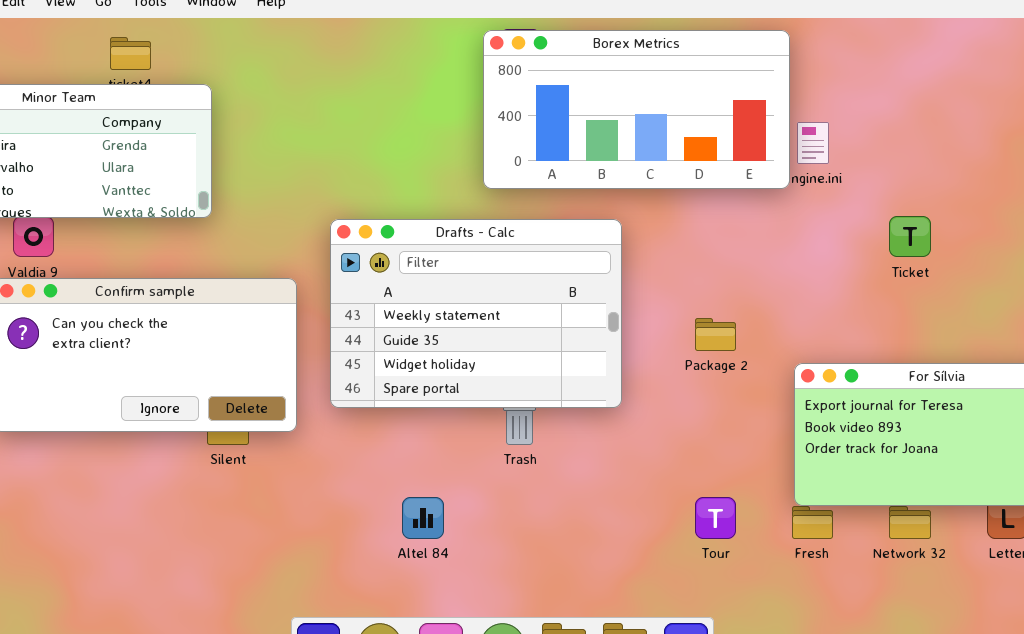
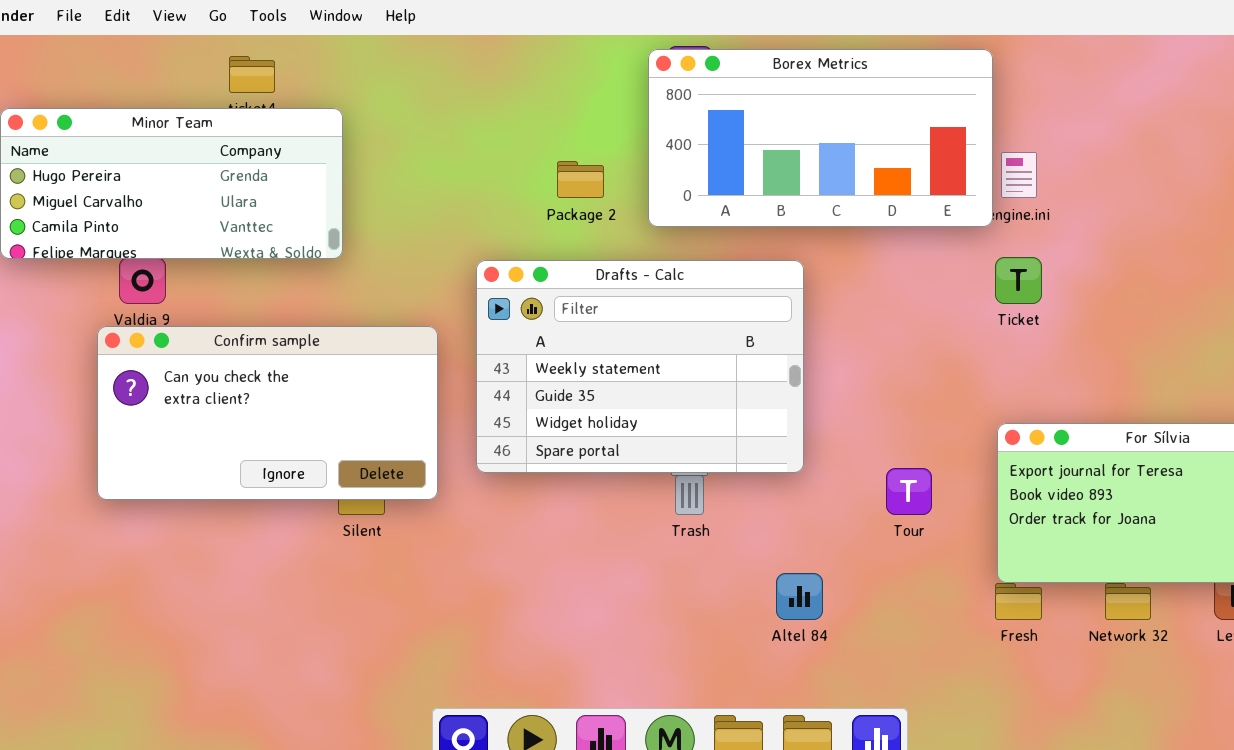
Ticket: [889,216,931,257] -> [995,257,1042,304], moved
Package 2: [695,318,736,351] -> [557,161,604,198], moved
Altel 84: [402,497,444,539] -> [776,573,823,620], moved
Tour: [695,497,736,539] -> [886,468,932,515], moved

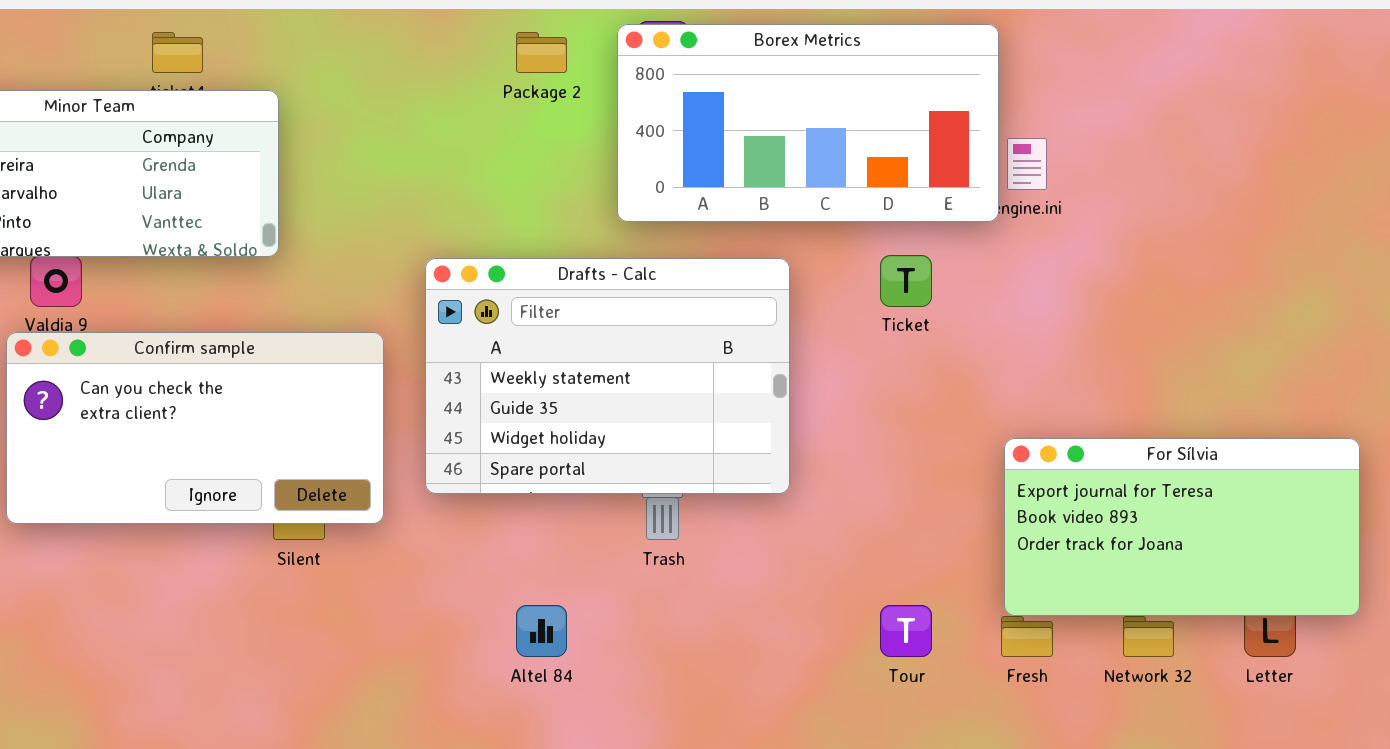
Package 2: [557,161,604,198] -> [516,32,567,73], moved
Ticket: [995,257,1042,304] -> [880,255,932,307], moved
Tour: [886,468,932,515] -> [880,605,932,657], moved
Altel 84: [776,573,823,620] -> [516,605,567,657], moved

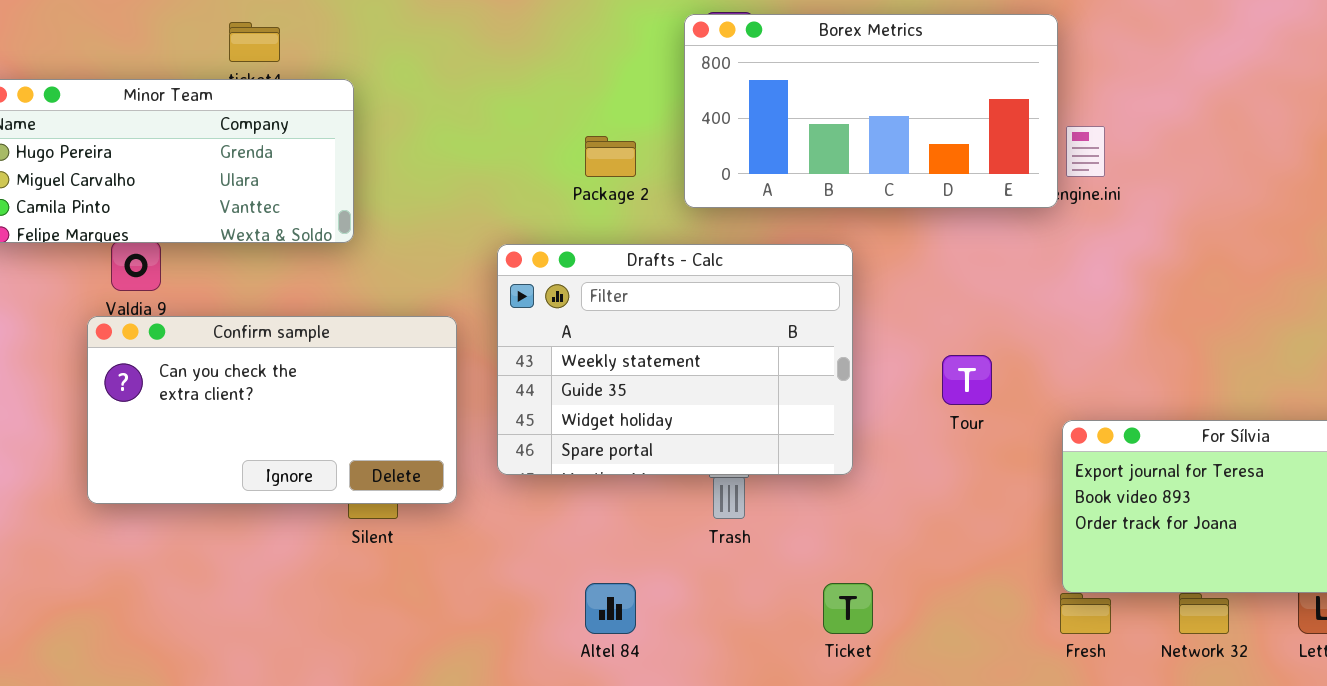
Package 2: [516,32,567,73] -> [585,136,636,177], moved
Ticket: [880,255,932,307] -> [823,583,873,634], moved
Tour: [880,605,932,657] -> [942,355,992,405], moved

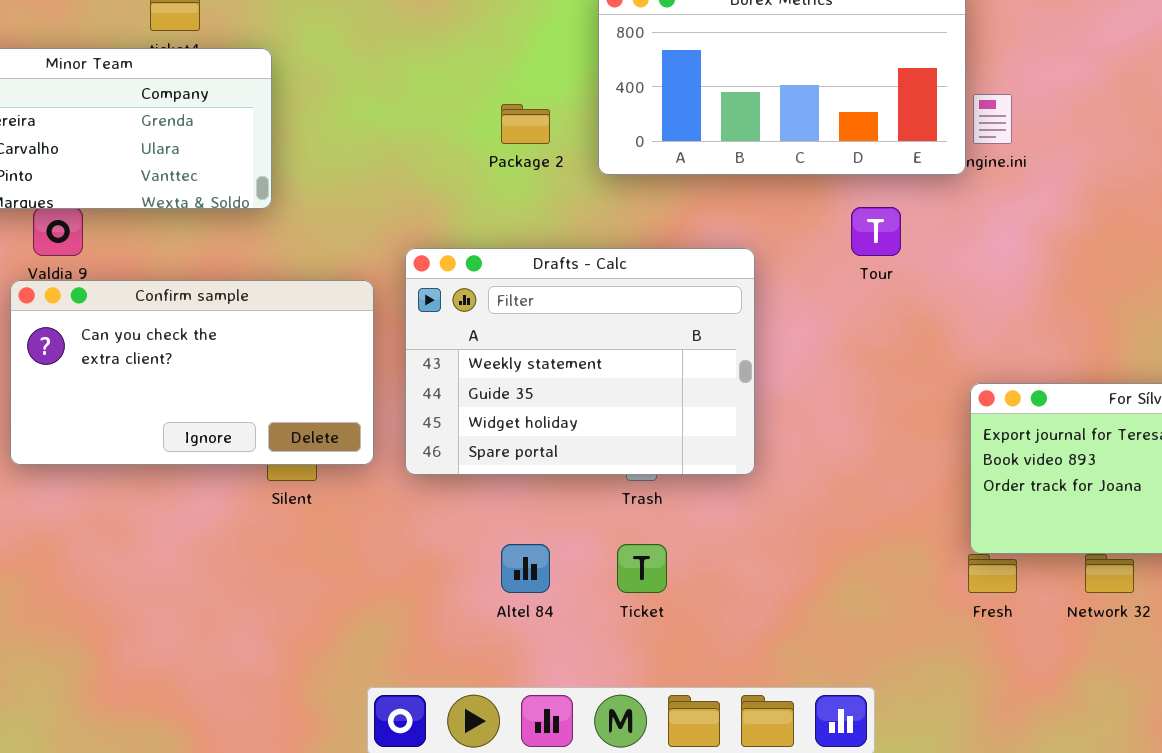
Drafts - Calc: [497,244,853,475] -> [405,248,755,475], moved
Tour: [942,355,992,405] -> [851,207,901,256], moved
Ticket: [823,583,873,634] -> [617,544,667,593], moved

